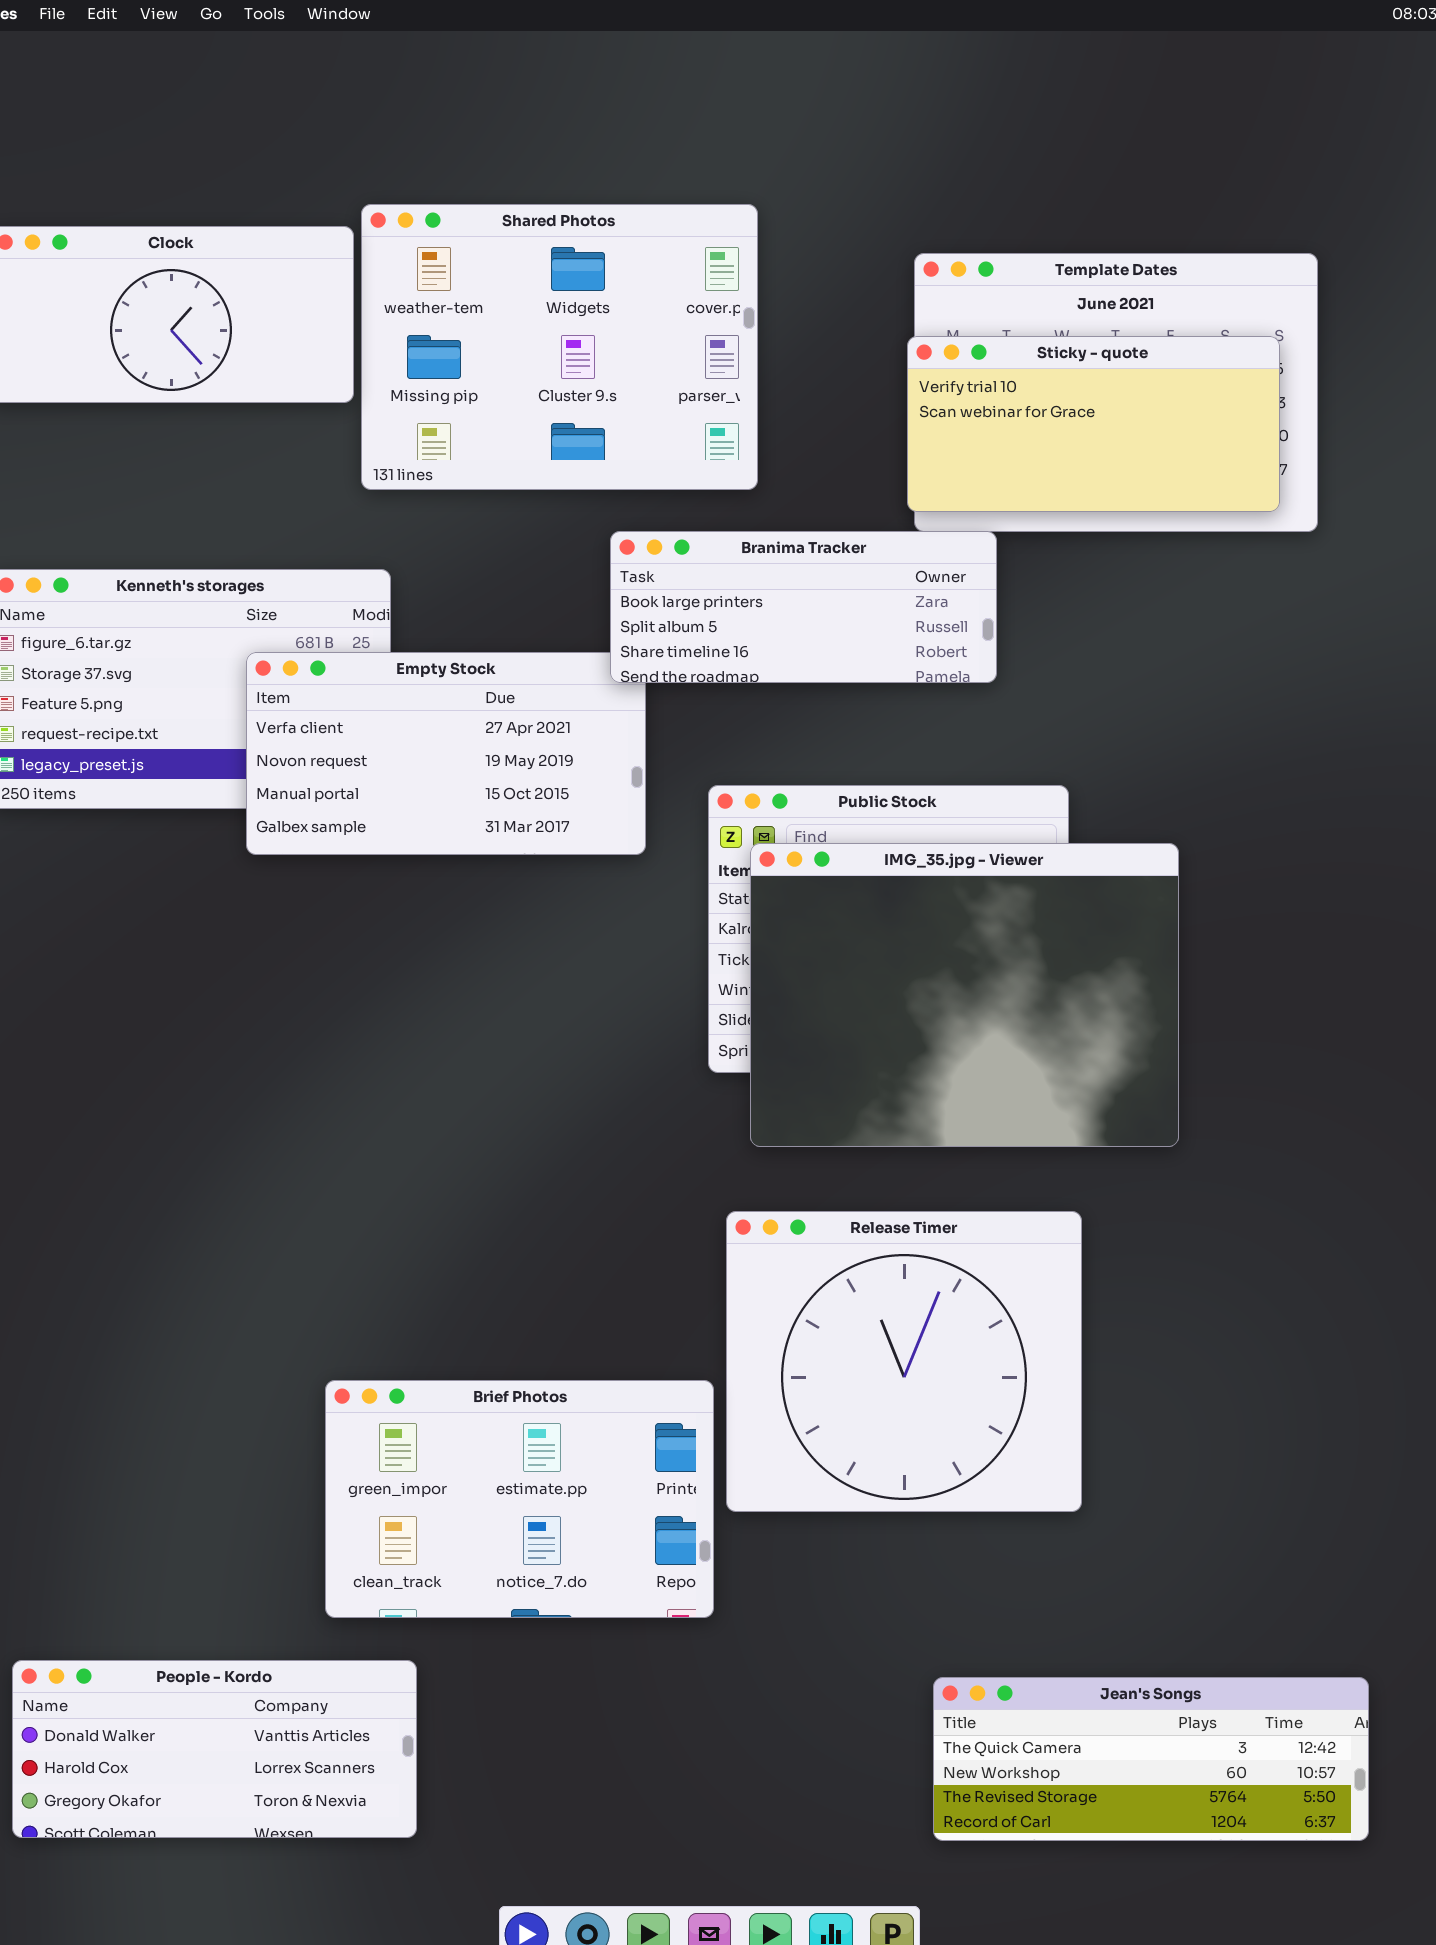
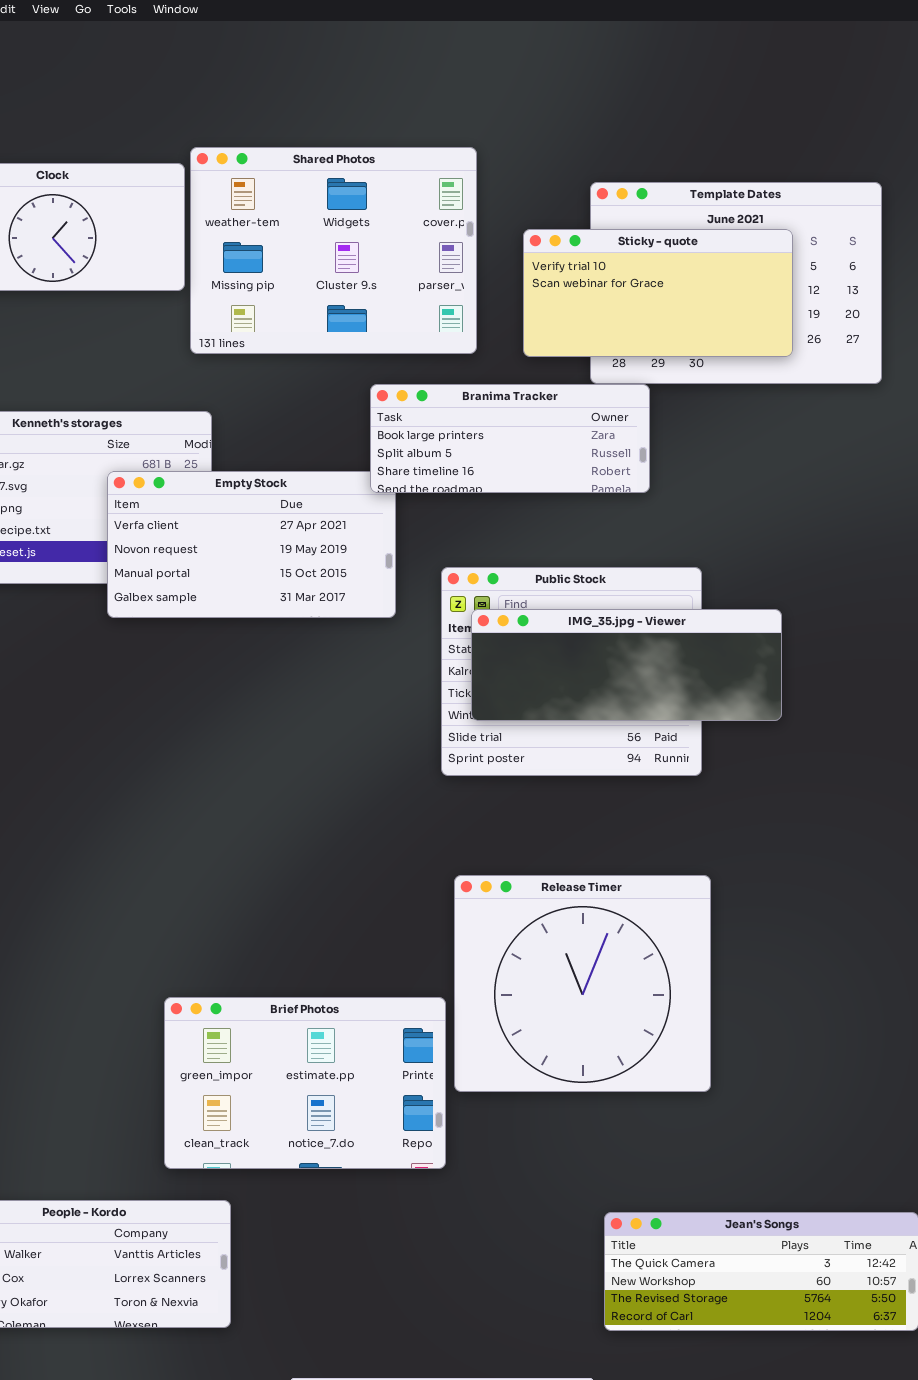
Sticky - quote: [907,336,1280,512] -> [523,229,793,357], moved
IMG_35.jpg - Viewer: [750,843,1179,1147] -> [471,609,782,721], resized

